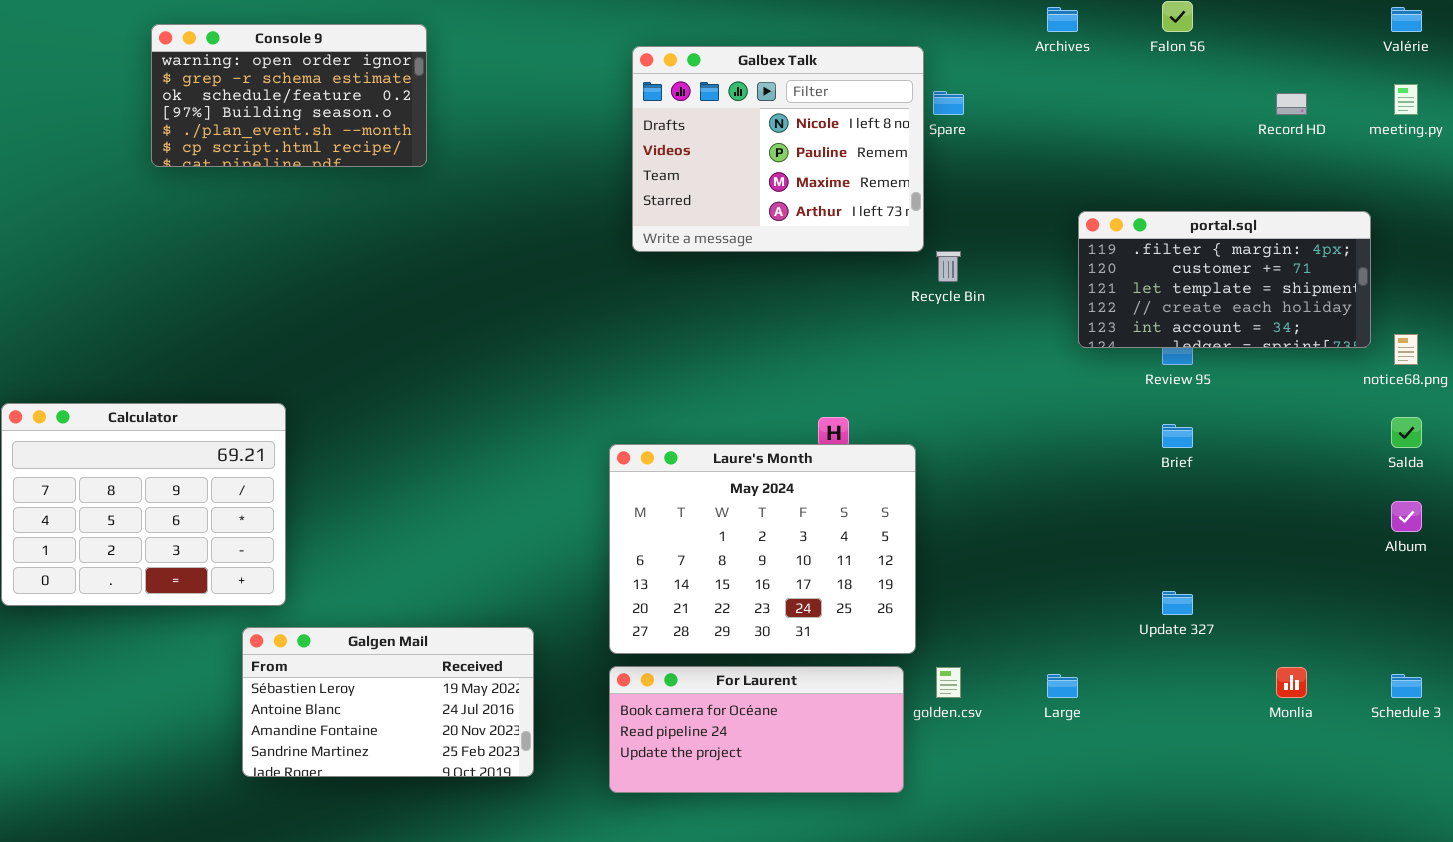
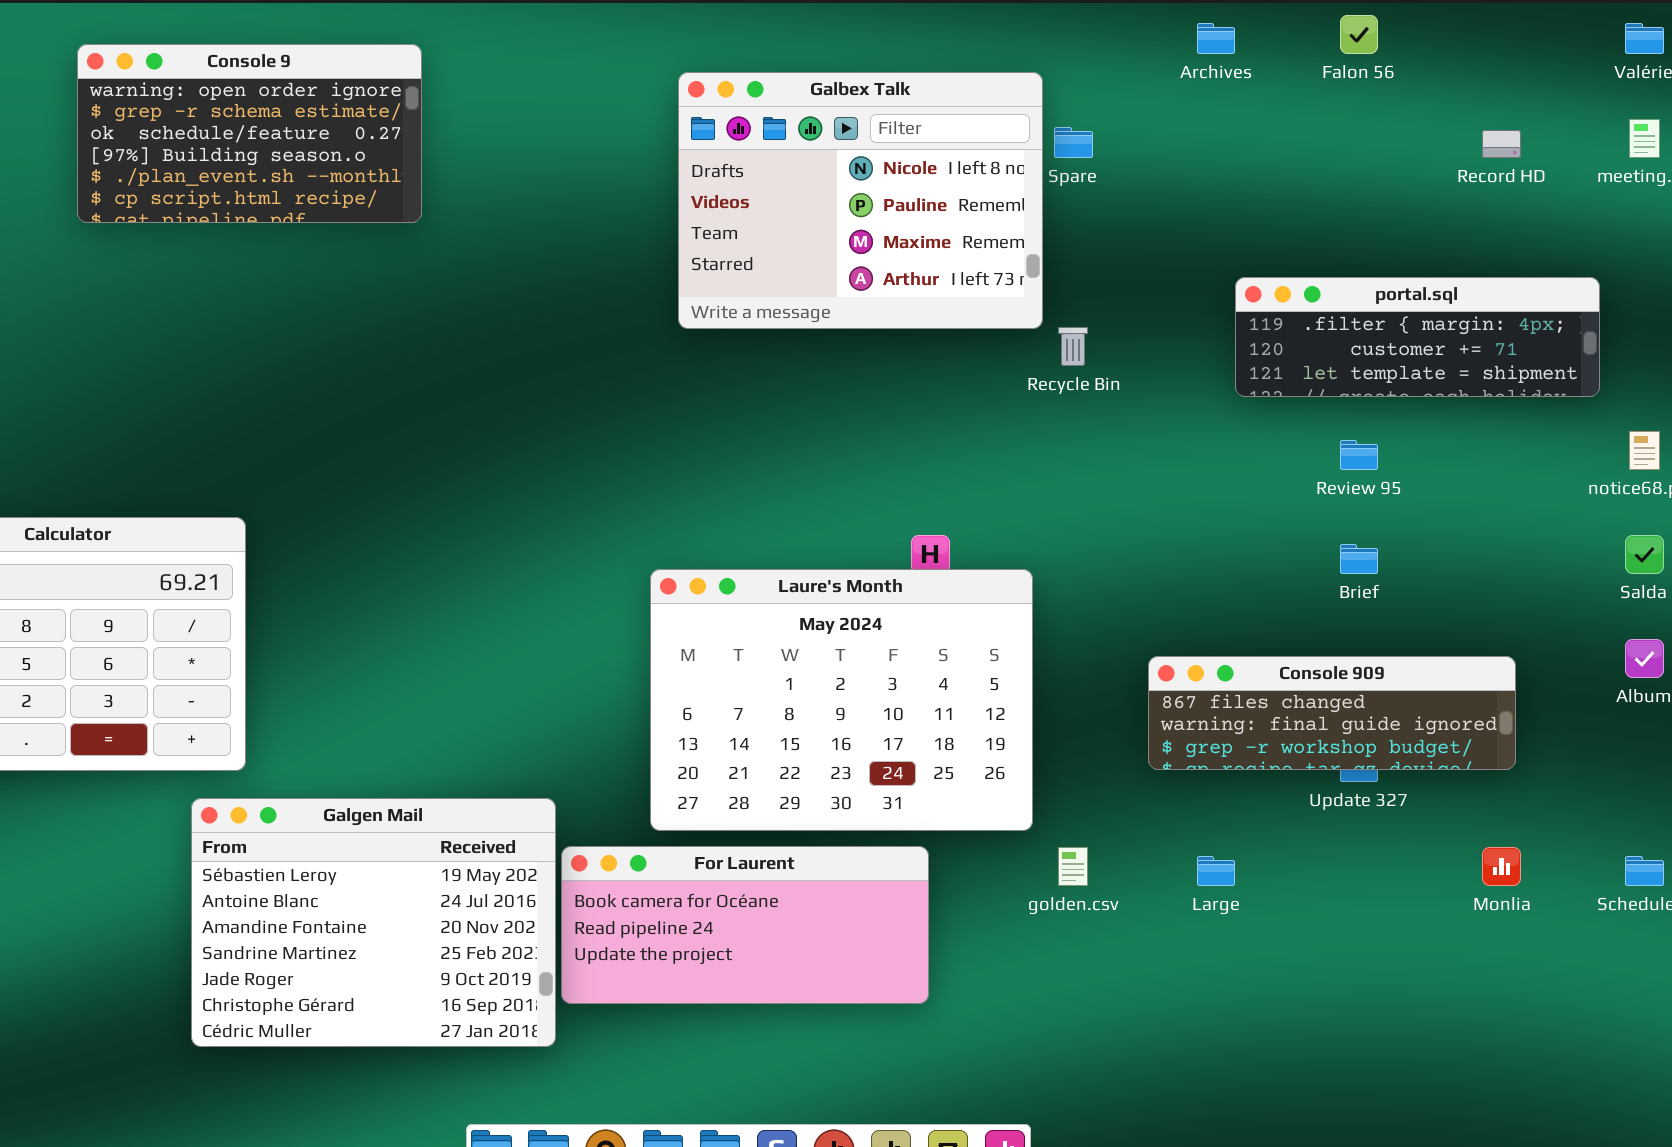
portal.sql: [1078,211,1371,348] -> [1235,277,1600,397], resized
Console 909: none -> [1148,656,1516,770], opened
Galgen Mail: [242,627,534,777] -> [191,798,556,1047], resized
For Laurent: [609,666,904,793] -> [561,846,929,1004], moved

